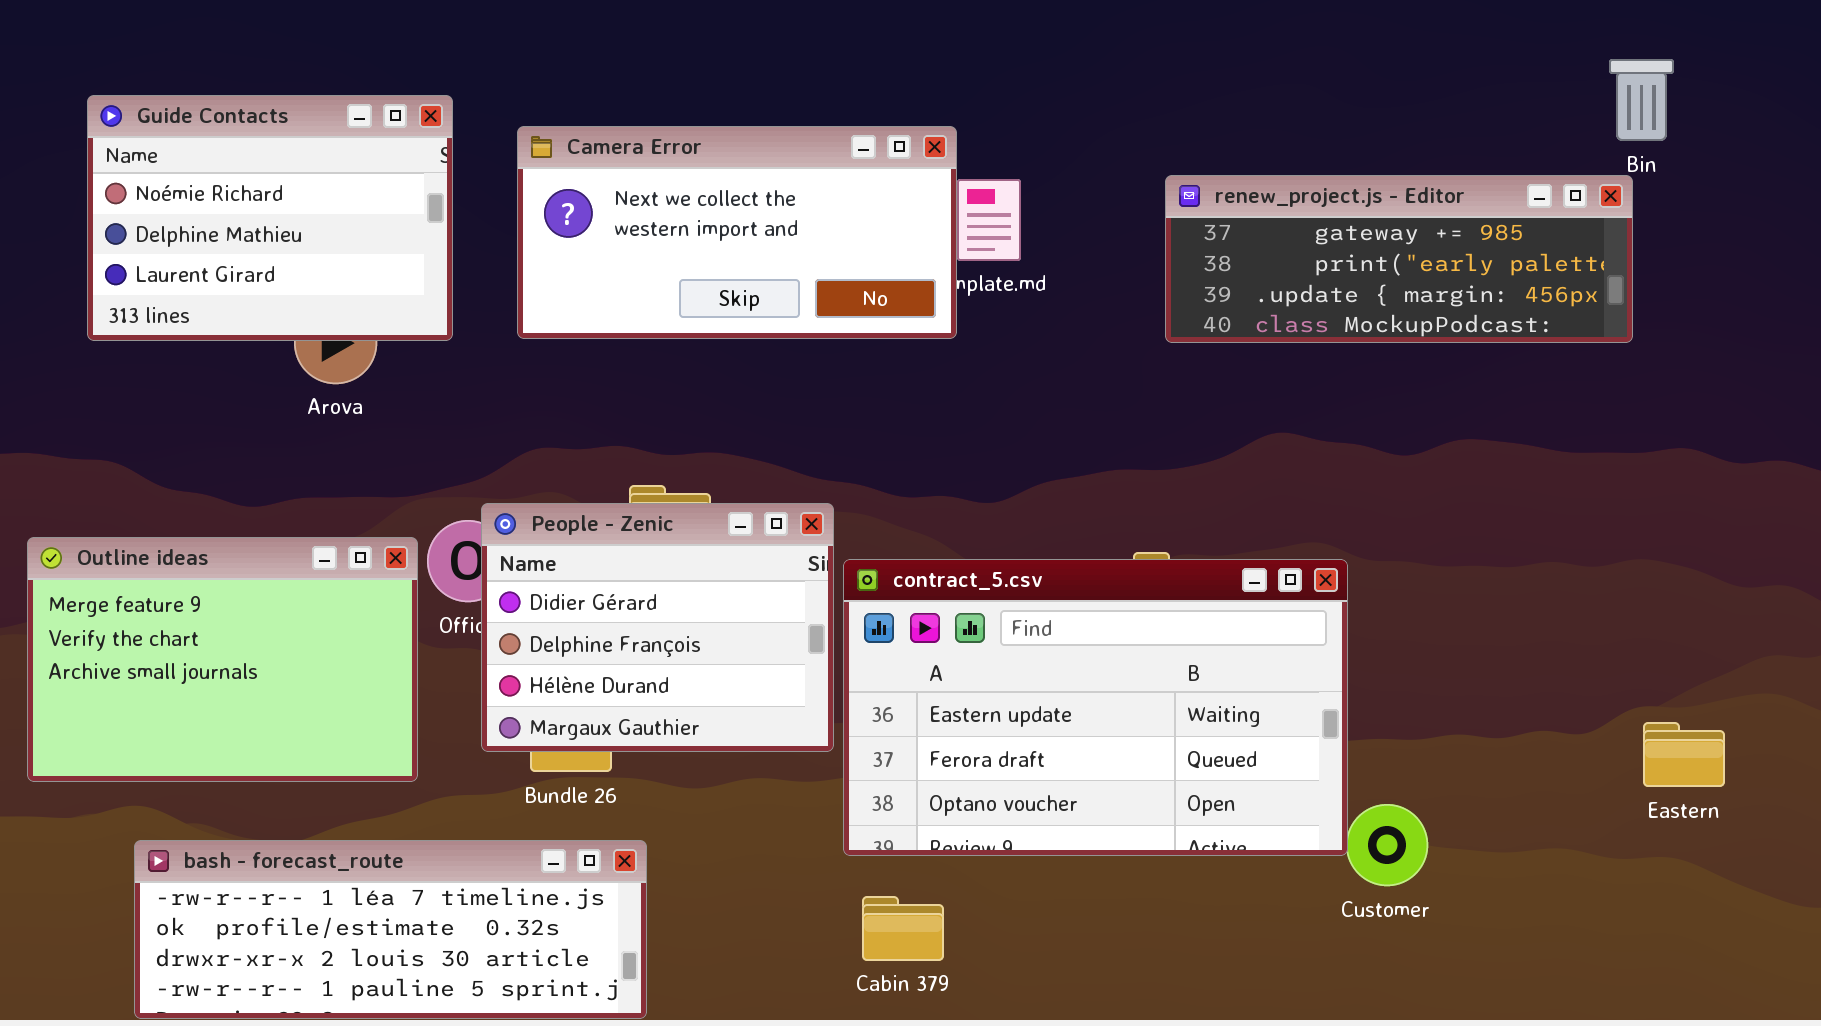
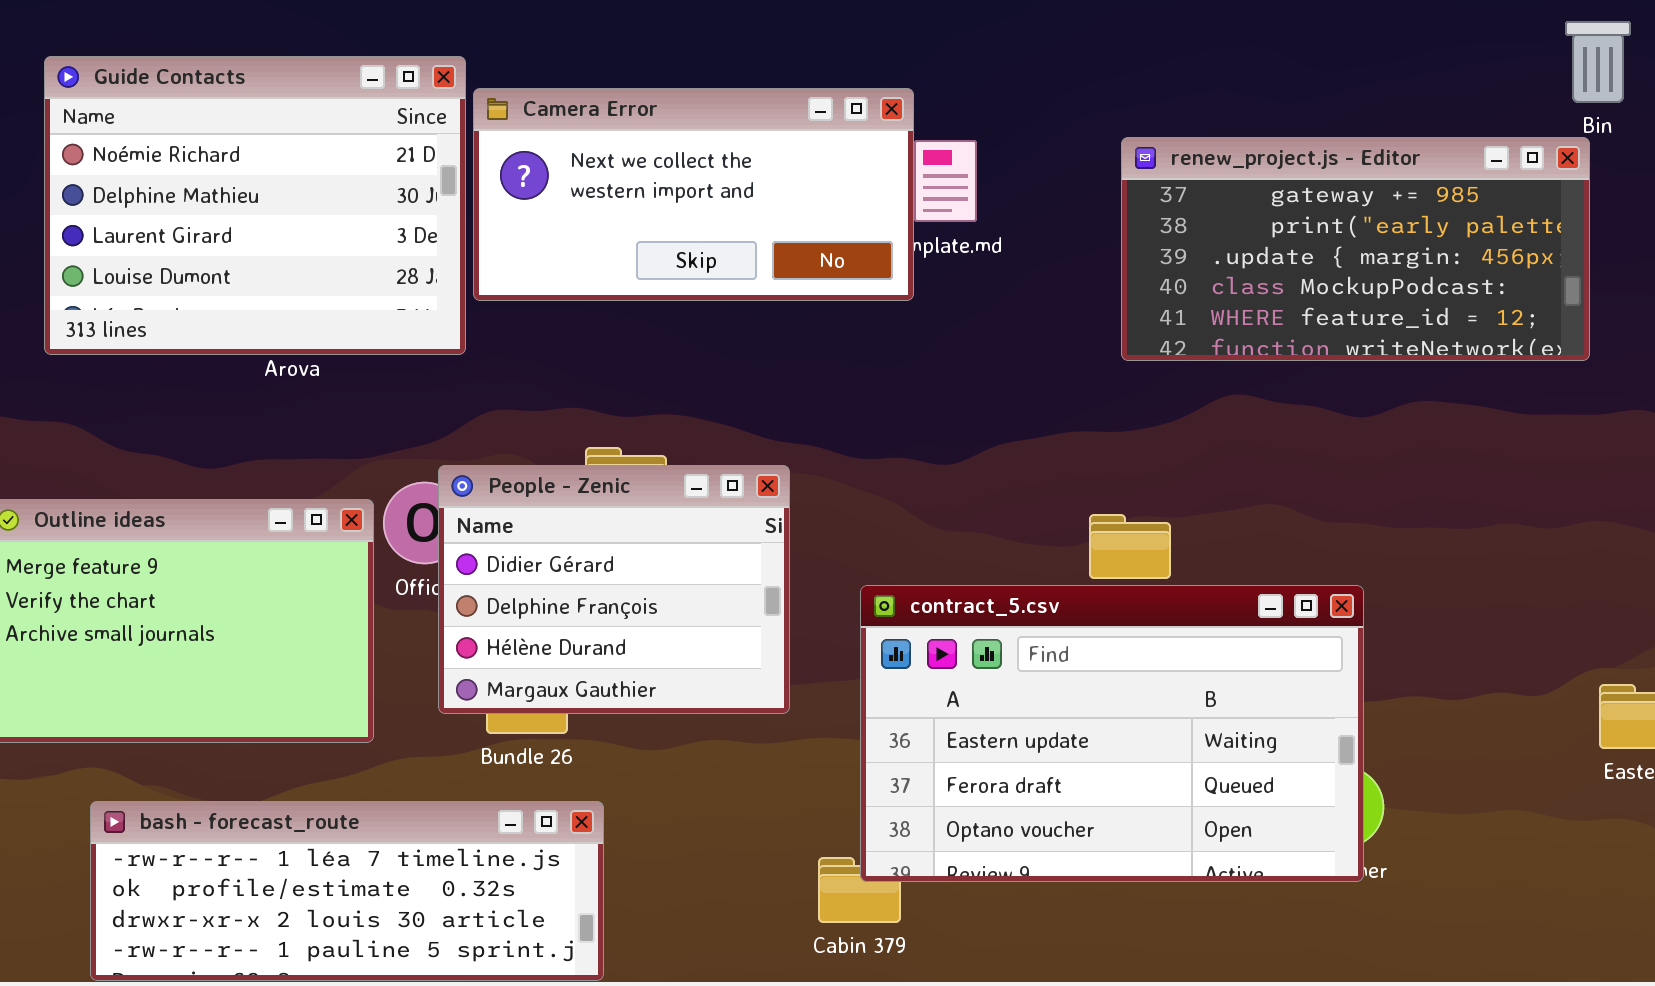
Guide Contacts: [87,95,453,341] -> [44,56,466,355], resized
renew_project.js - Editor: [1165,175,1633,343] -> [1121,137,1590,361], resized
contract_5.csv: [843,559,1348,856] -> [860,585,1364,882], moved

